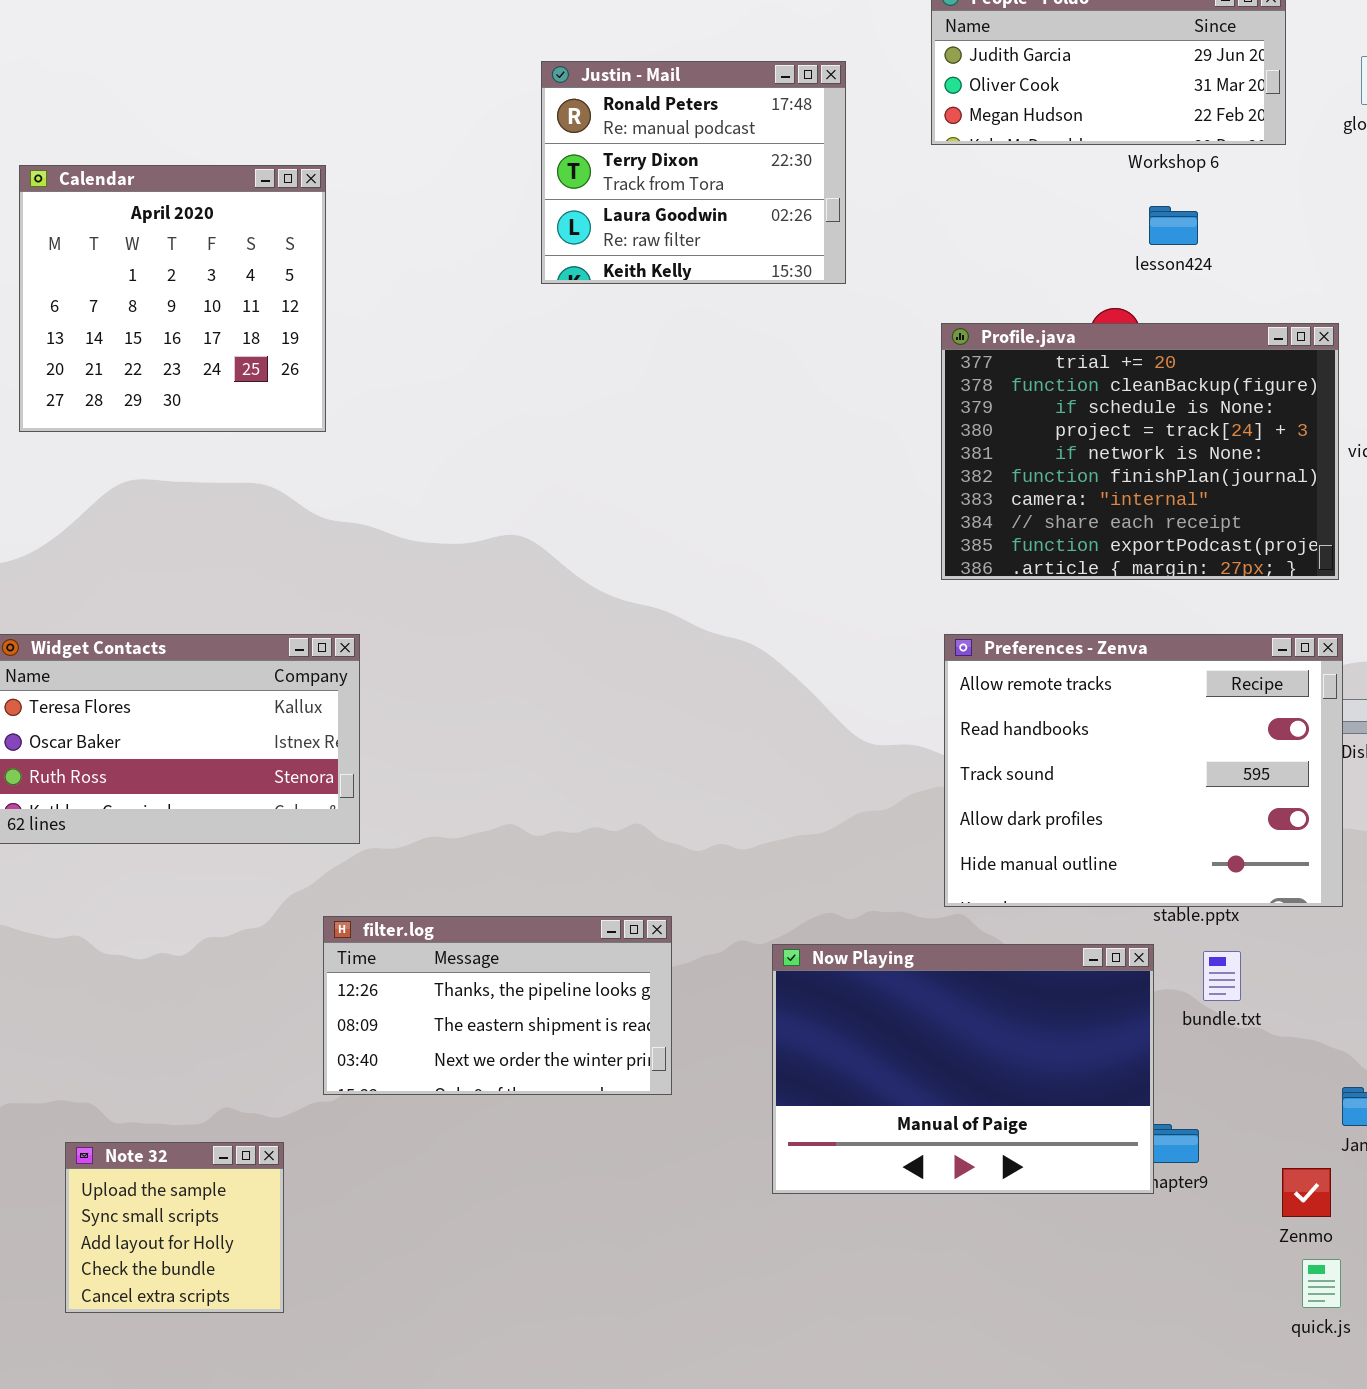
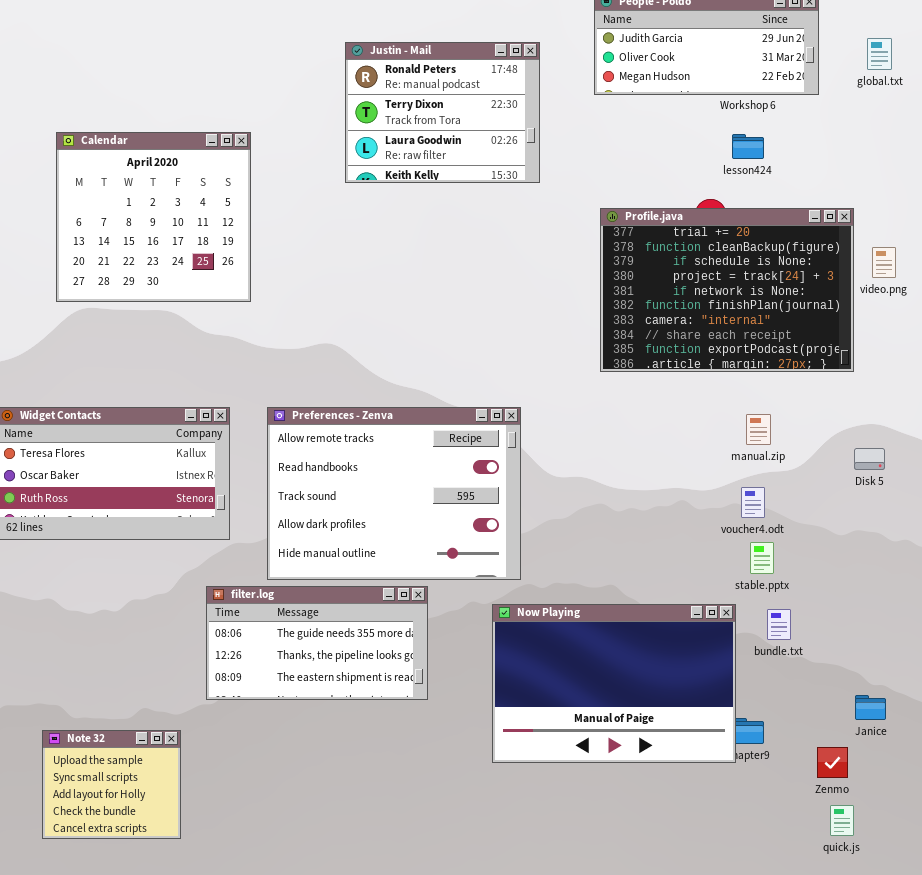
Calendar: [19,165,326,432] -> [56,132,251,302], moved
Preferences - Zenva: [944,634,1343,907] -> [267,407,521,580], moved
filter.log: [323,916,672,1095] -> [206,586,428,700], scrolled up 1 row

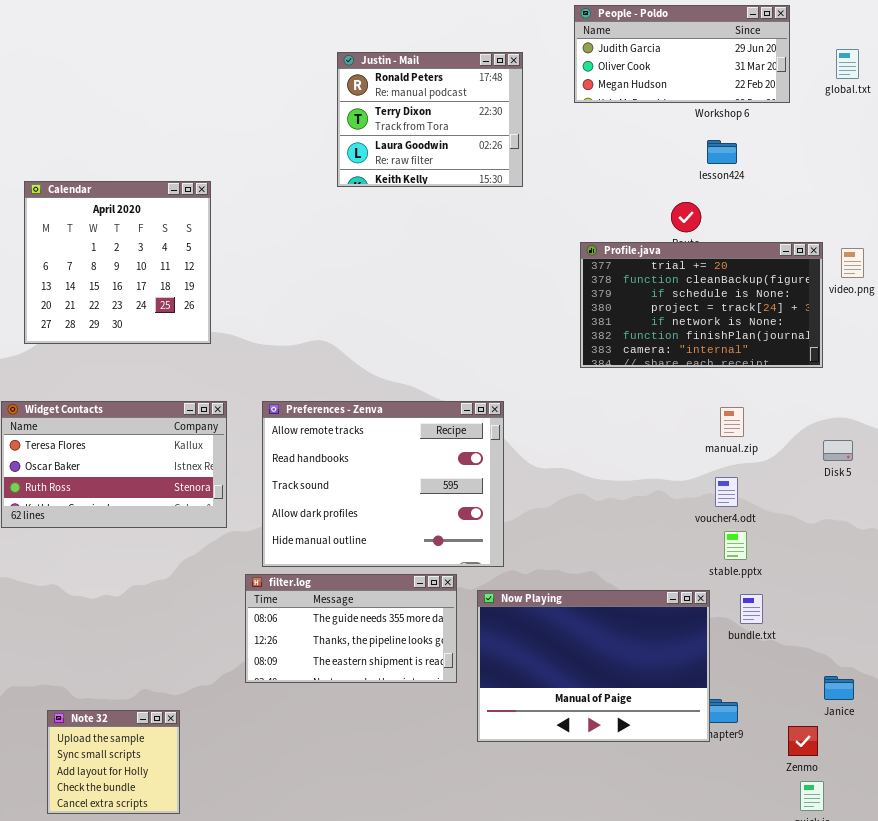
Calendar: [56,132,251,302] -> [24,181,211,344], moved
Profile.java: [600,208,854,372] -> [580,242,823,368], resized
filter.log: [206,586,428,700] -> [245,574,457,683], moved

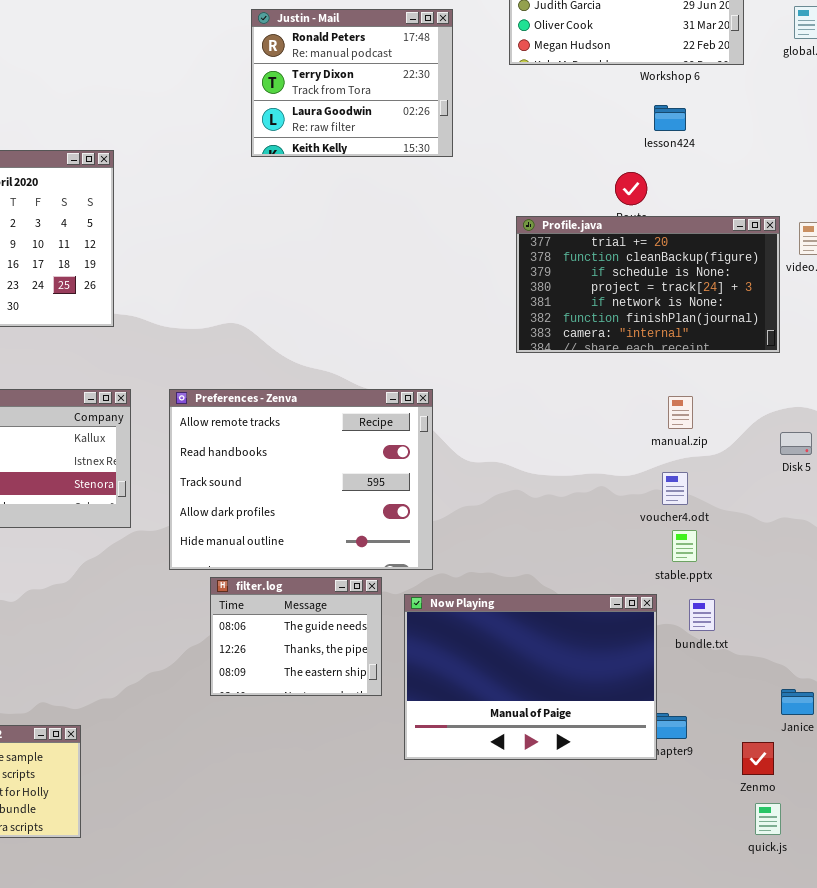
filter.log: [245,574,457,683] -> [210,577,382,696], resized

